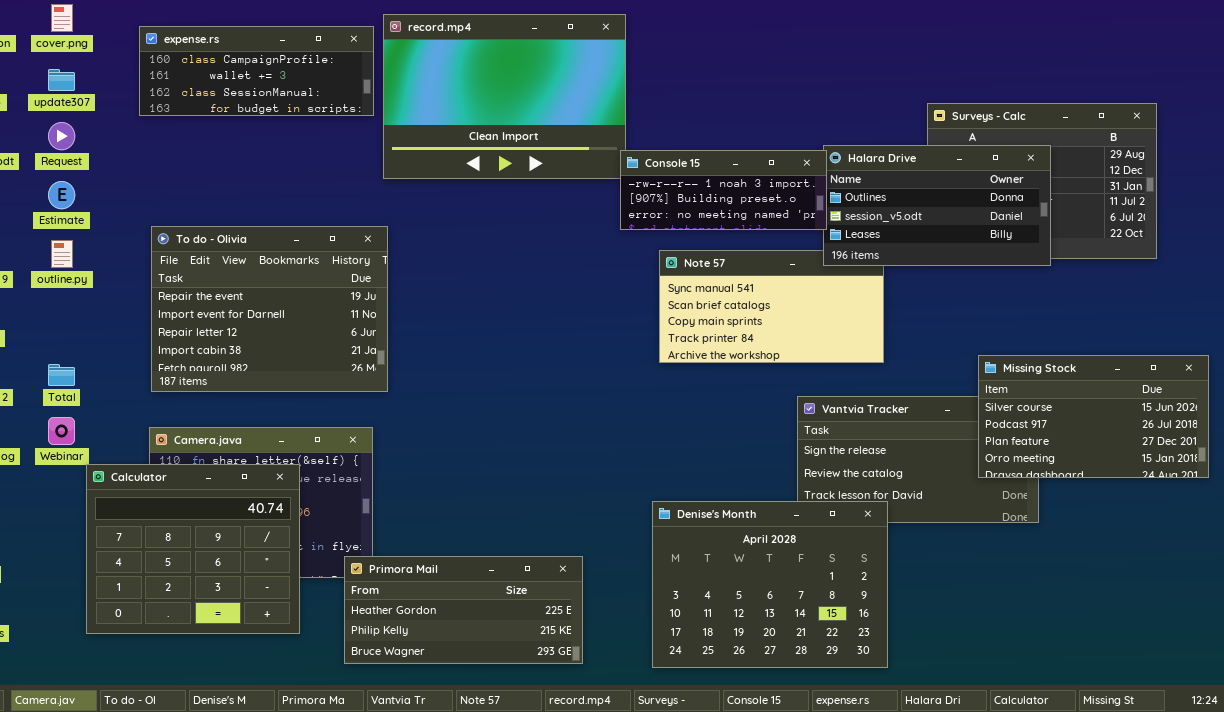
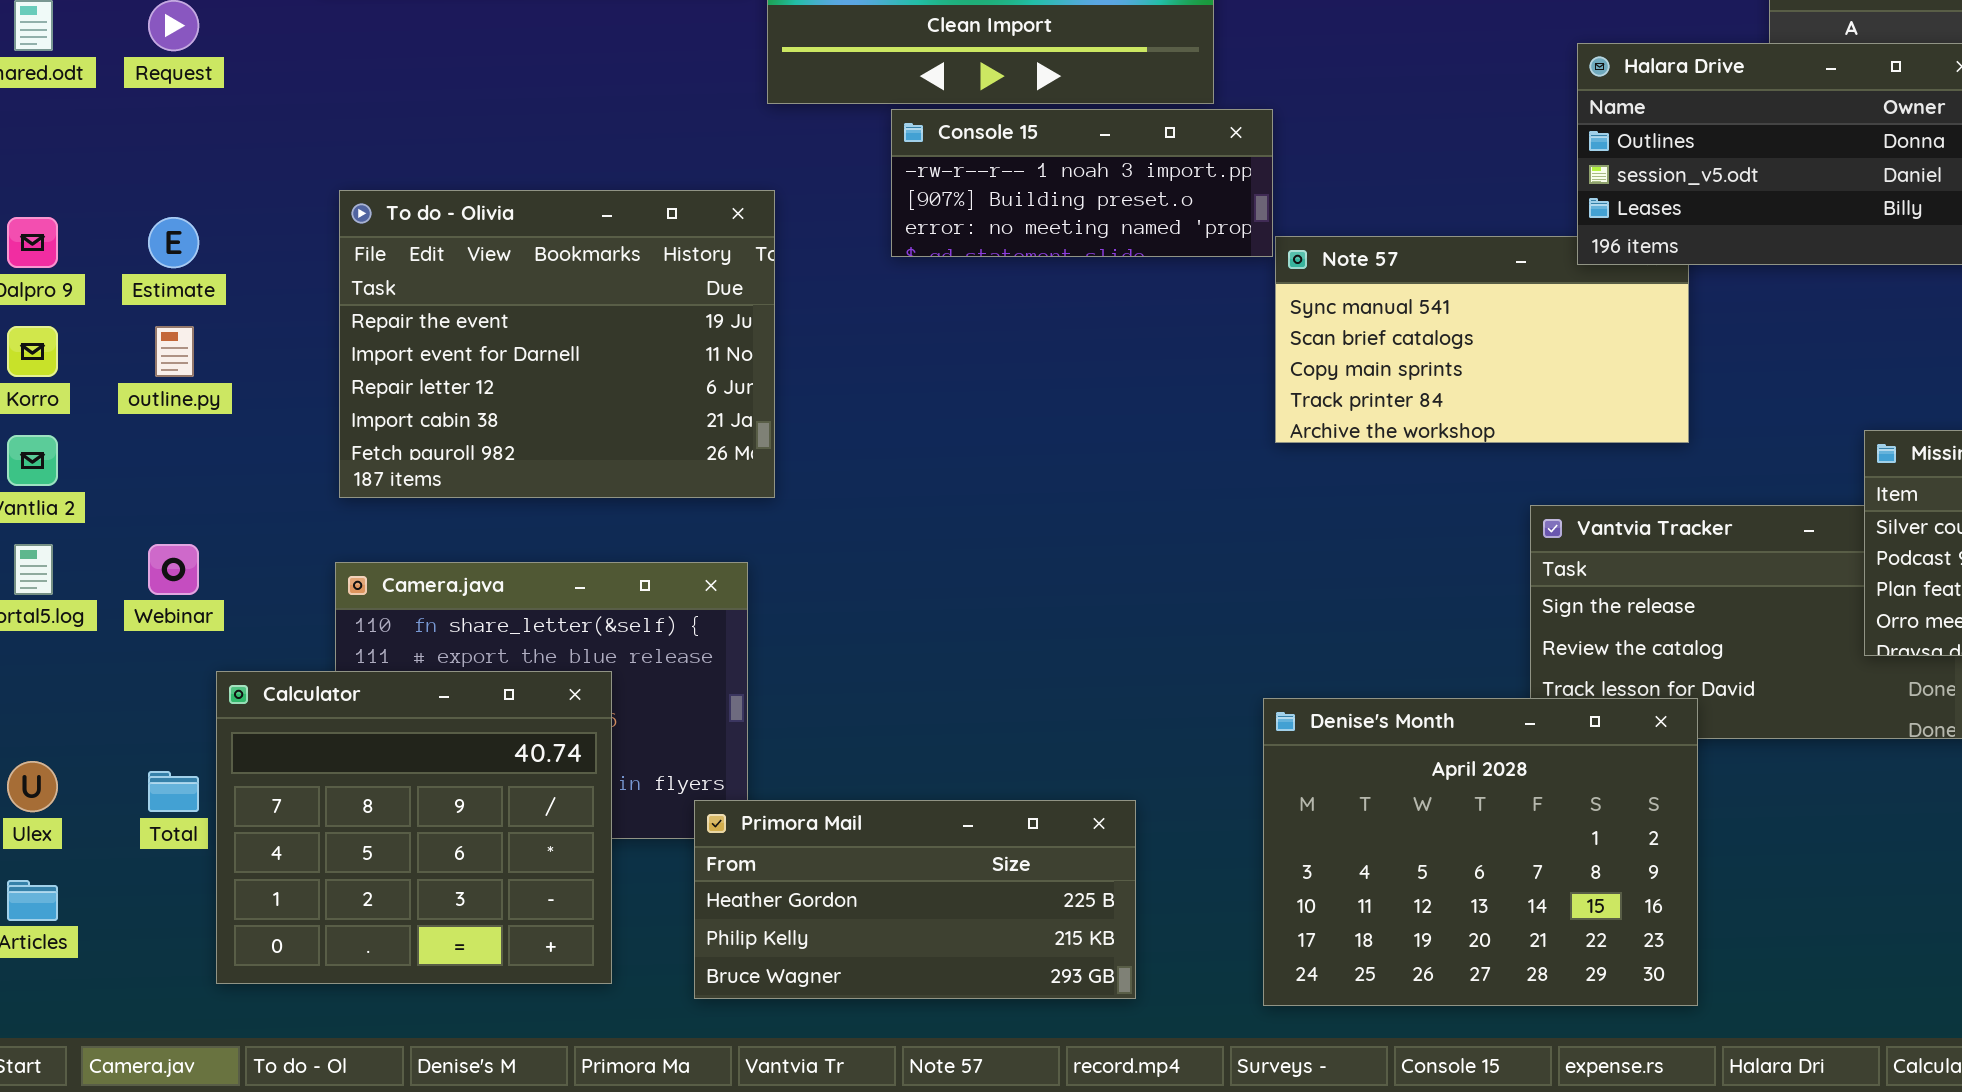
Console 15: [620,150,827,230] -> [891,109,1273,257], moved
Estimate: [48,181,75,209] -> [148,217,199,268], moved
outline.py: [51,240,73,268] -> [155,326,194,377], moved
Total: [48,364,75,386] -> [148,771,199,812], moved
Calculator: [86,464,300,634] -> [216,671,612,984], moved

